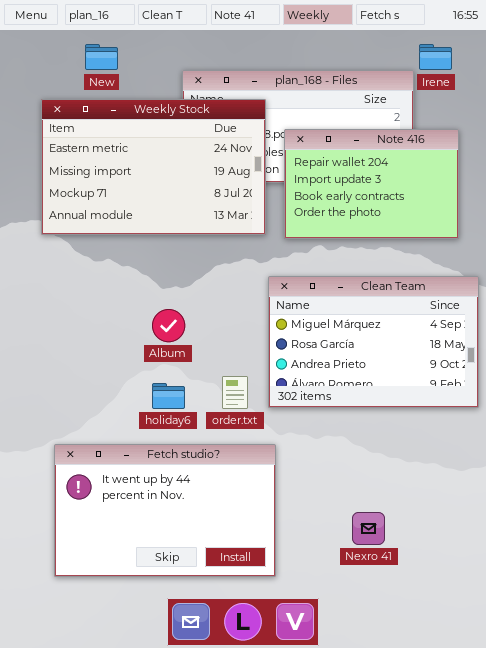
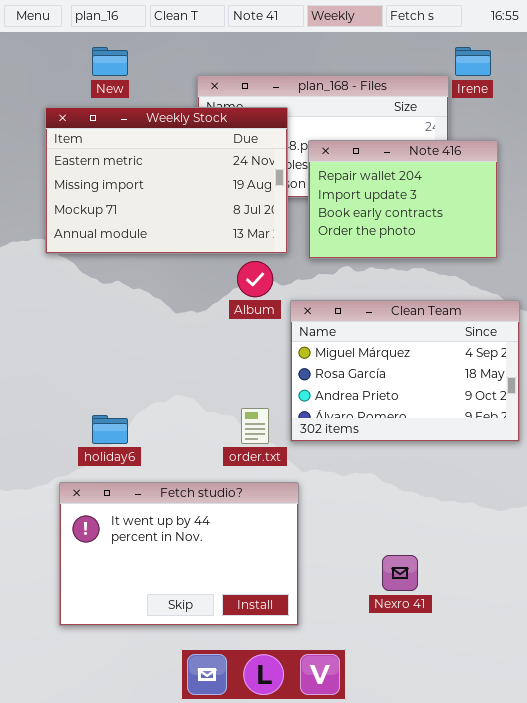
Album: [152,309,185,342] -> [237,261,273,297], moved
holiday6: [152,383,185,409] -> [92,415,128,444], moved

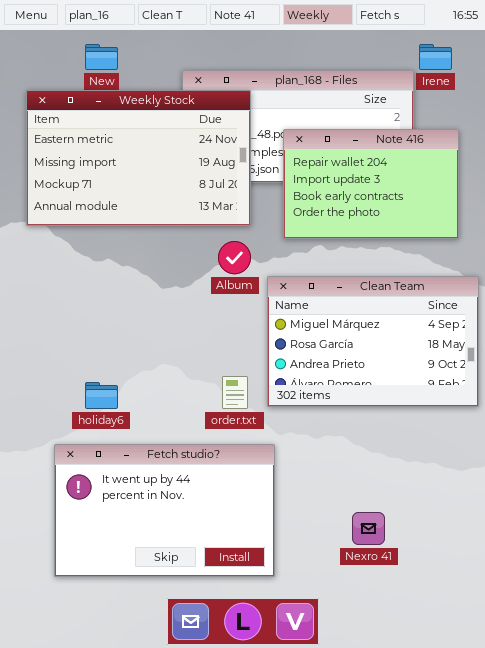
Weekly Stock: [45,107,288,254] -> [26,90,251,226], moved

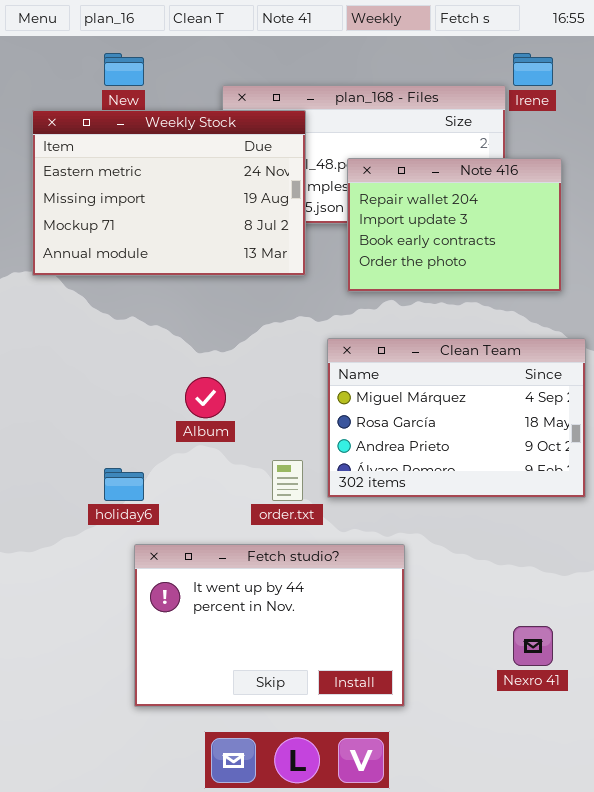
Album: [218,241,251,274] -> [185,377,226,418], moved
Fetch studio?: [54,444,275,577] -> [134,544,405,707], moved
Nexro 41: [352,512,385,545] -> [513,626,553,666], moved

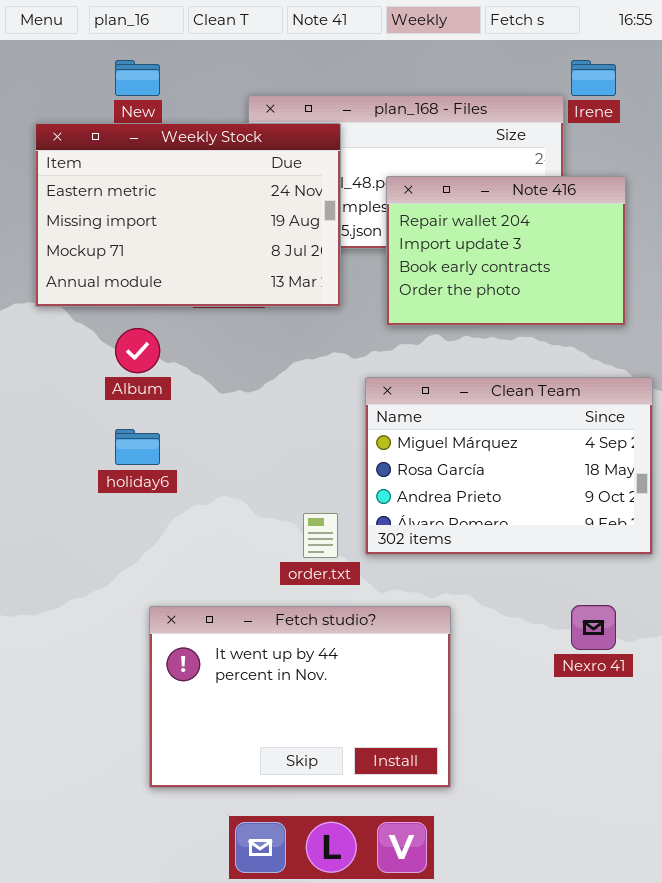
Album: [185,377,226,418] -> [115,328,160,373], moved
holiday6: [104,468,144,501] -> [115,429,160,465], moved
Nexro 41: [513,626,553,666] -> [571,605,616,650], moved

